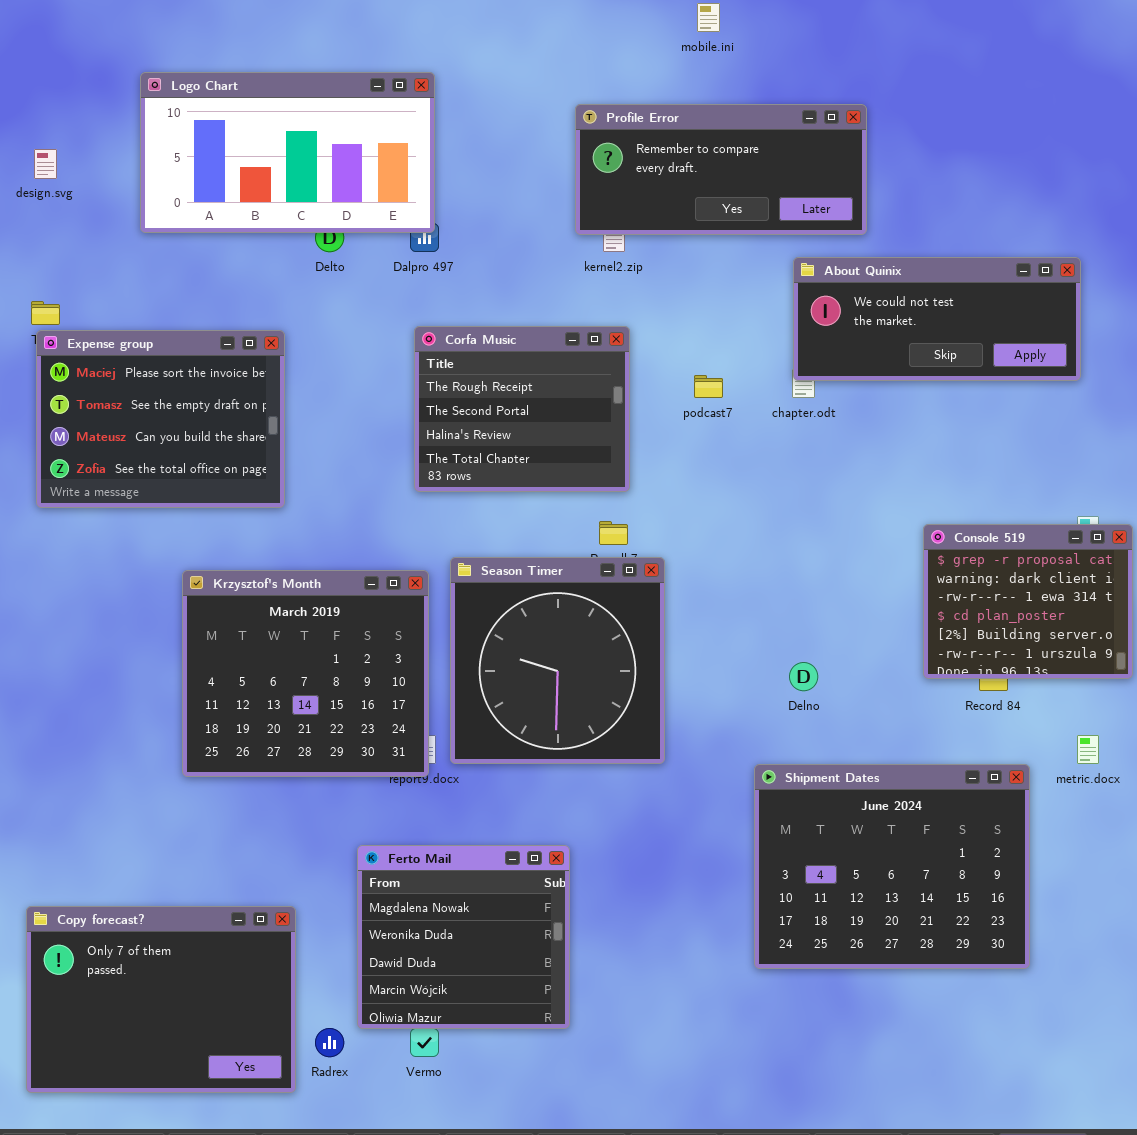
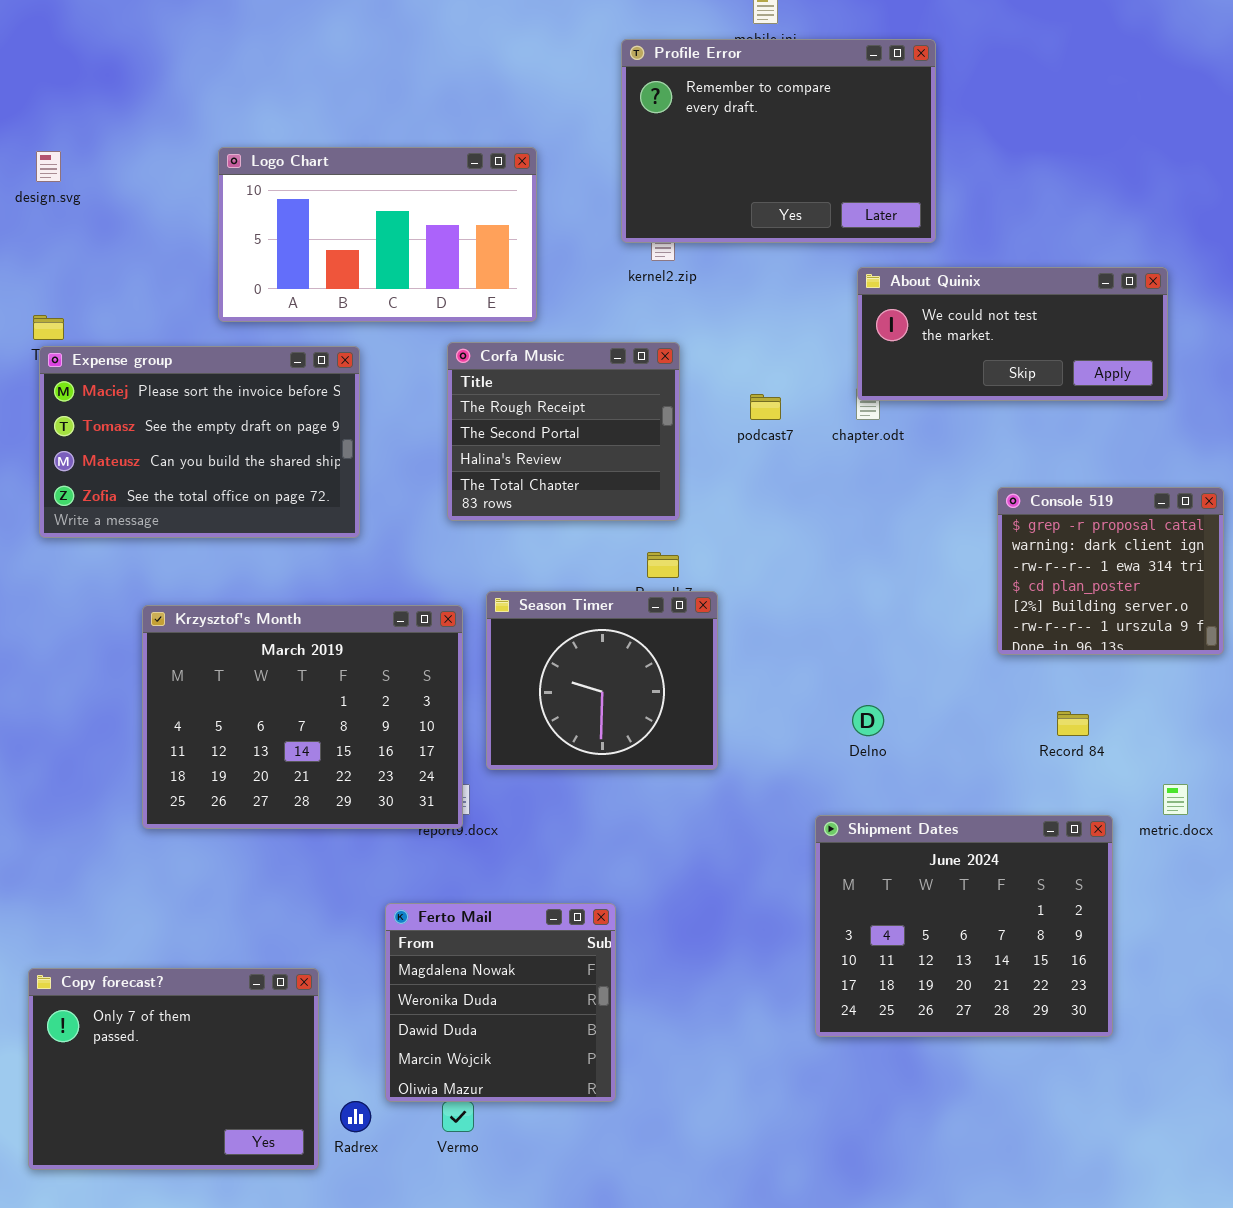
Logo Chart: [140,72,435,233] -> [218,147,537,322], moved
Profile Error: [575,104,867,235] -> [621,39,936,243], resized
Expense group: [36,330,285,508] -> [39,346,360,538], resized
Console 519: [923,524,1133,679] -> [997,487,1224,655], moved
Season Timer: [450,557,665,764] -> [486,591,718,770], resized
Krzysztof's Month: [182,570,429,777] -> [142,605,463,829], resized

